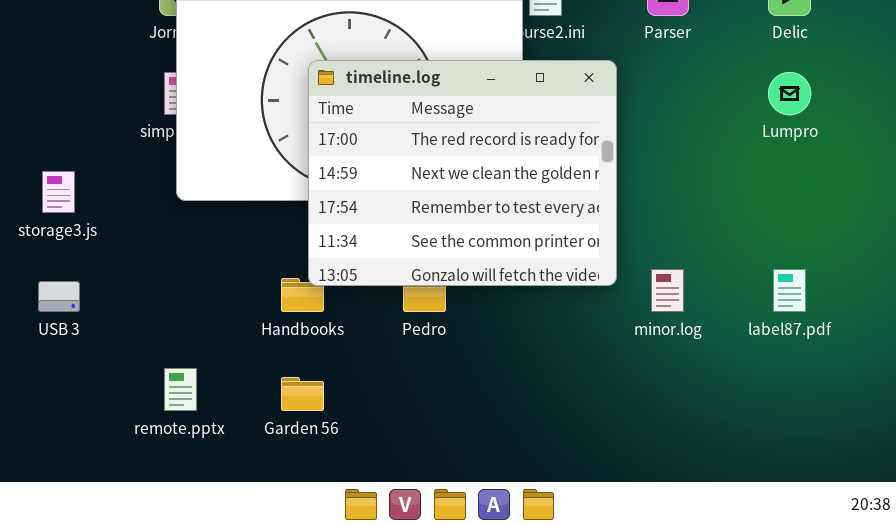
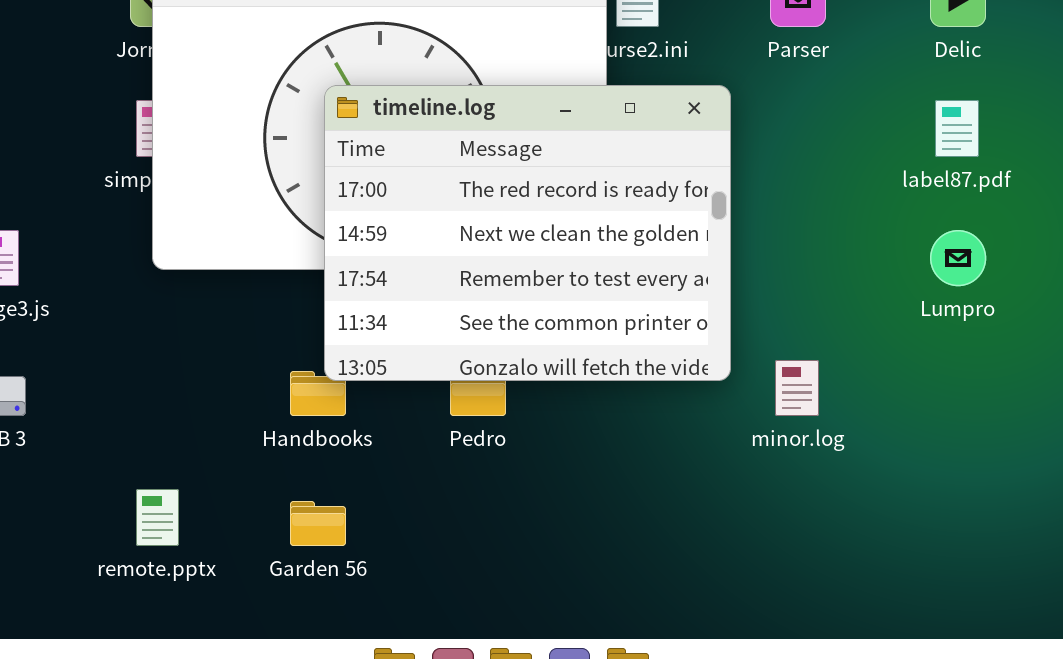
Lumpro: [768,72,811,115] -> [930,230,986,286], moved
label87.pdf: [773,269,806,312] -> [935,100,979,157], moved

